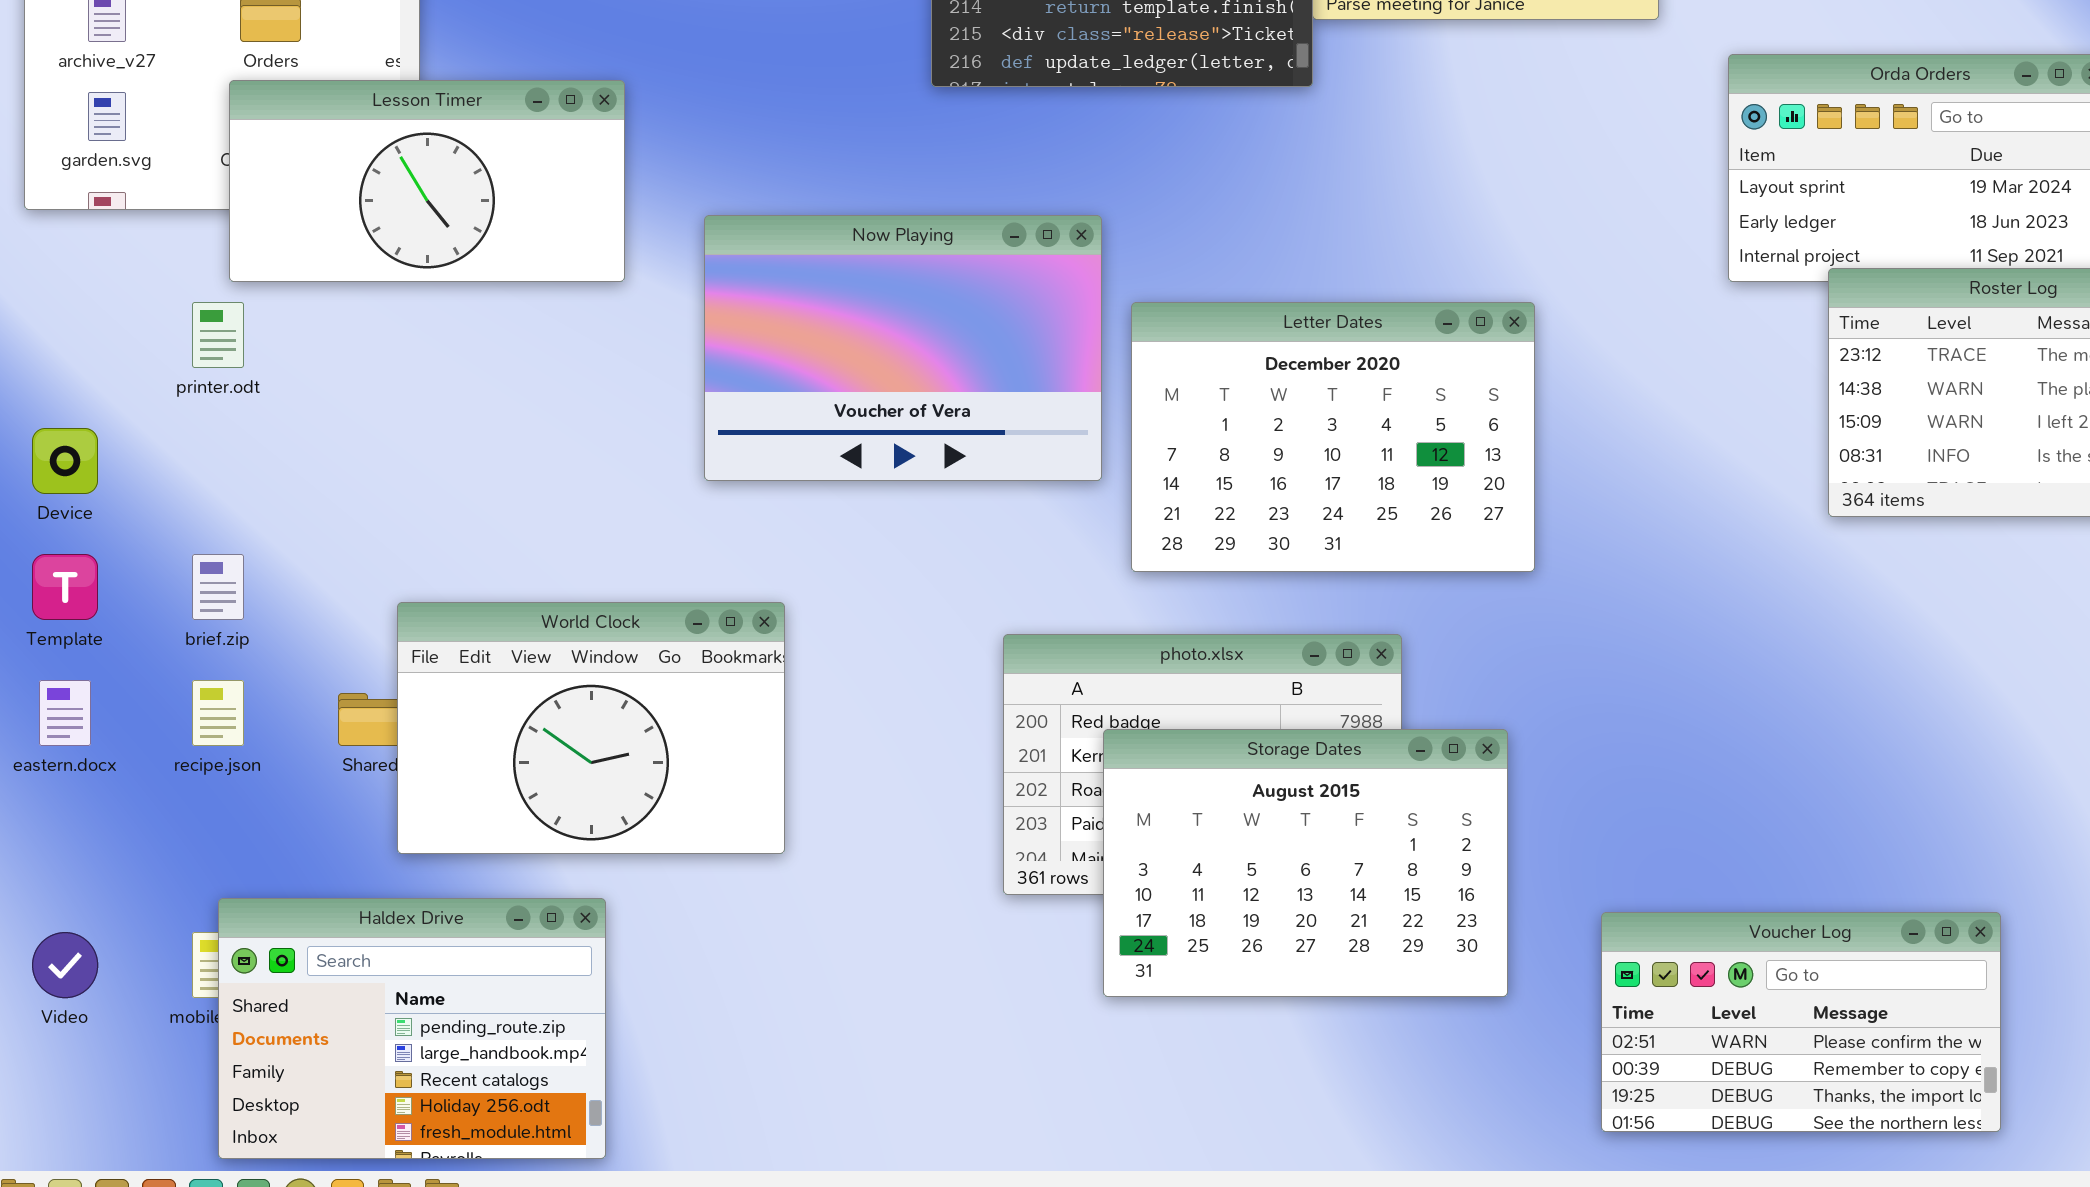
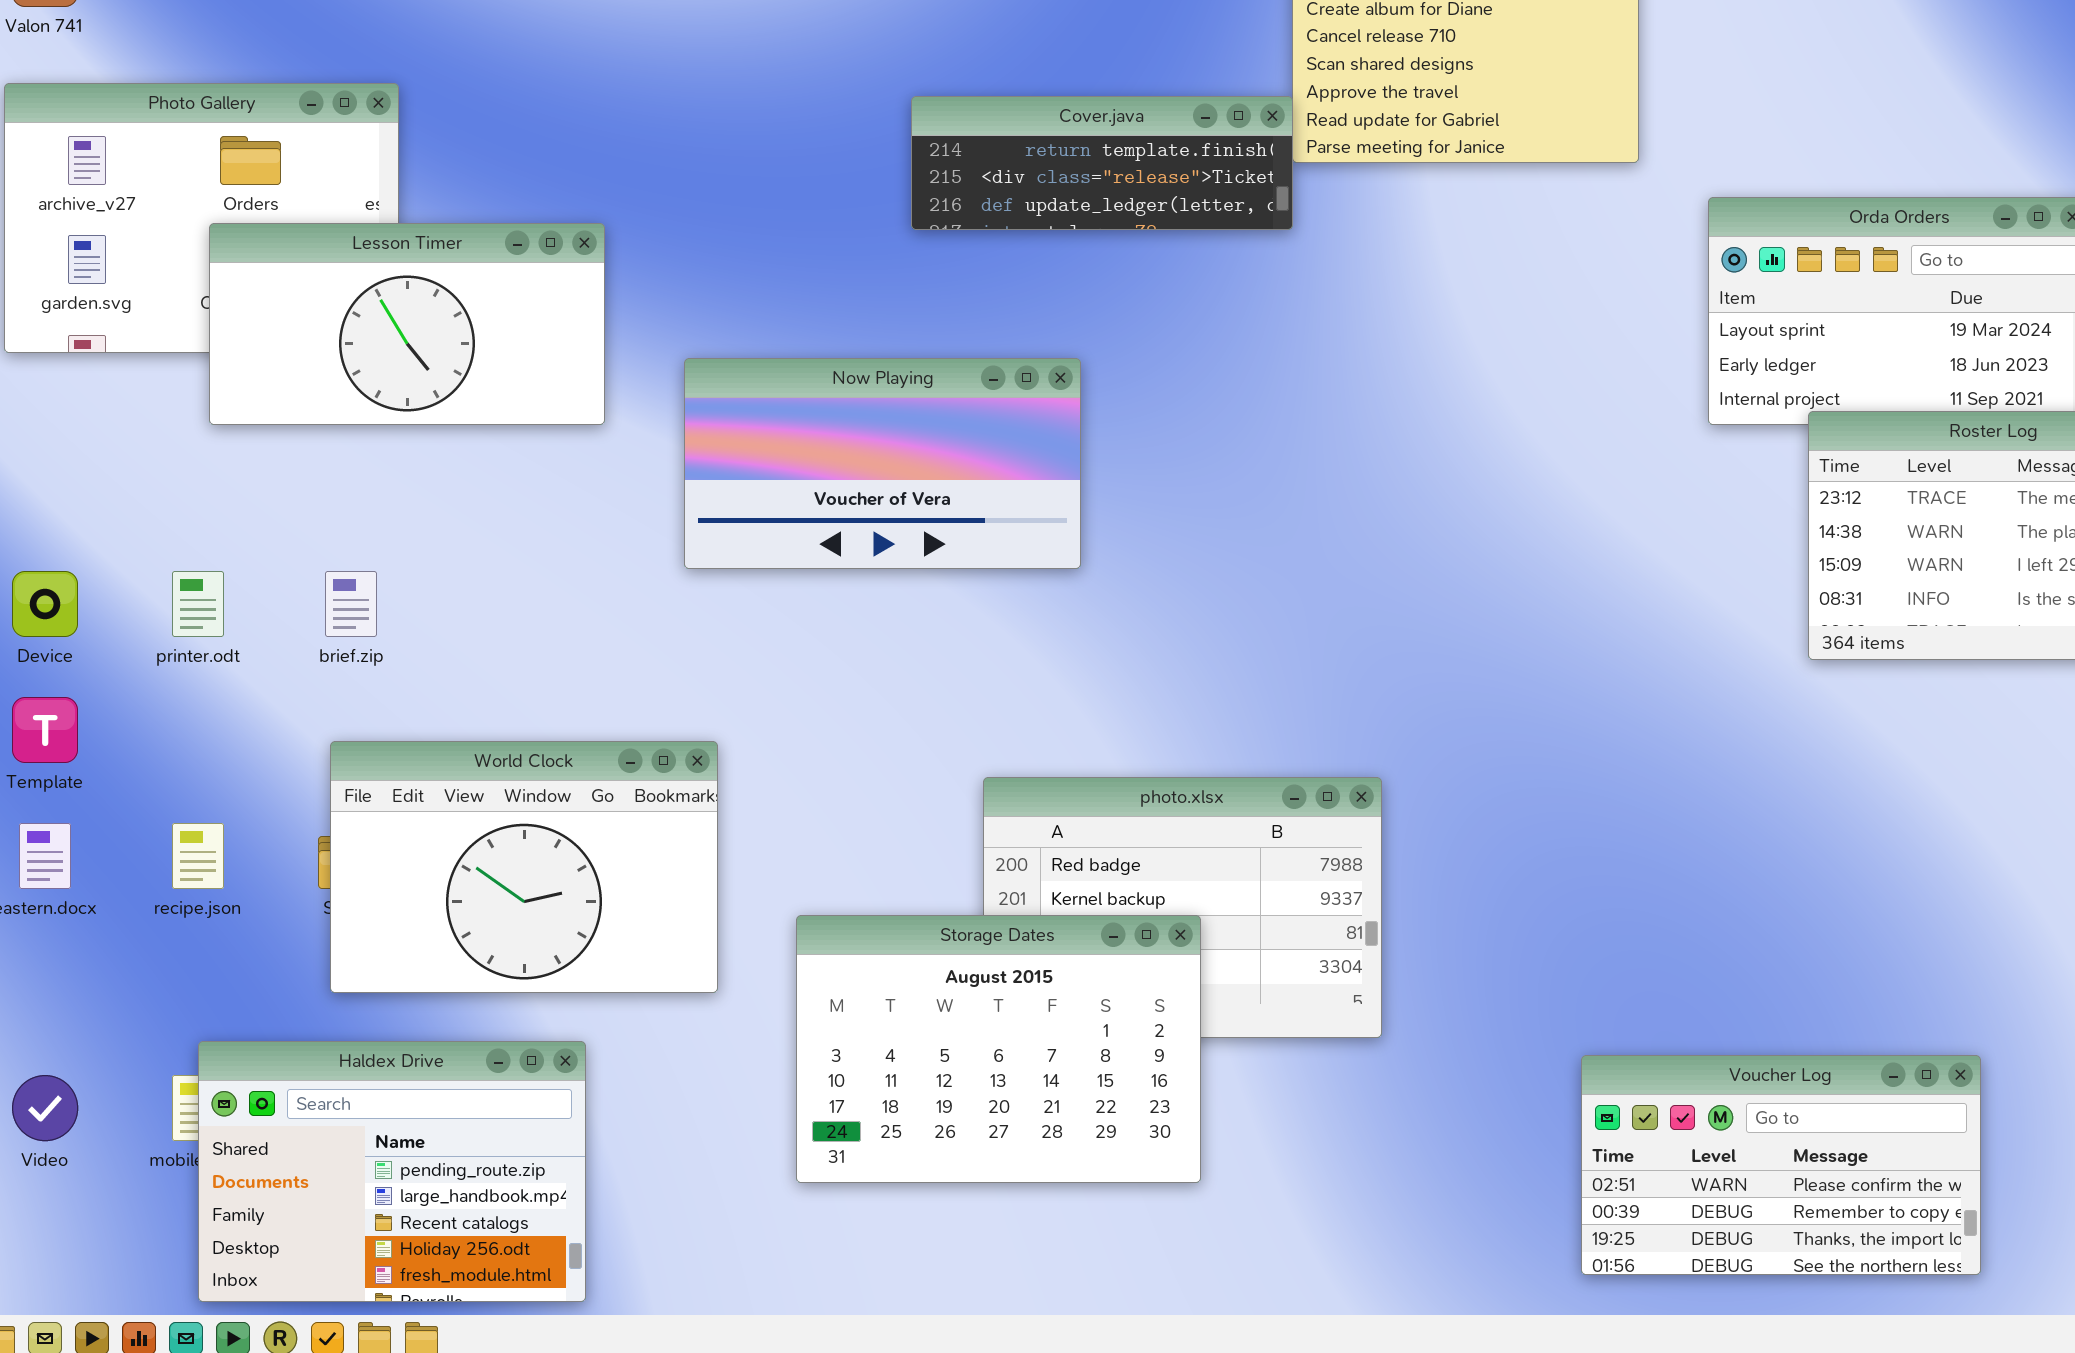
Now Playing: [704,215,1102,481] -> [684,358,1081,569], resized
printer.odt: [192,302,244,368] -> [172,571,224,637], moved
Letter Dates: [1131,302,1535,572] -> none, closed
brief.zip: [192,554,244,620] -> [325,571,377,637], moved
World Clock: [397,602,785,854] -> [330,741,718,993], moved
Storage Dates: [1103,729,1508,997] -> [796,915,1201,1183], moved

